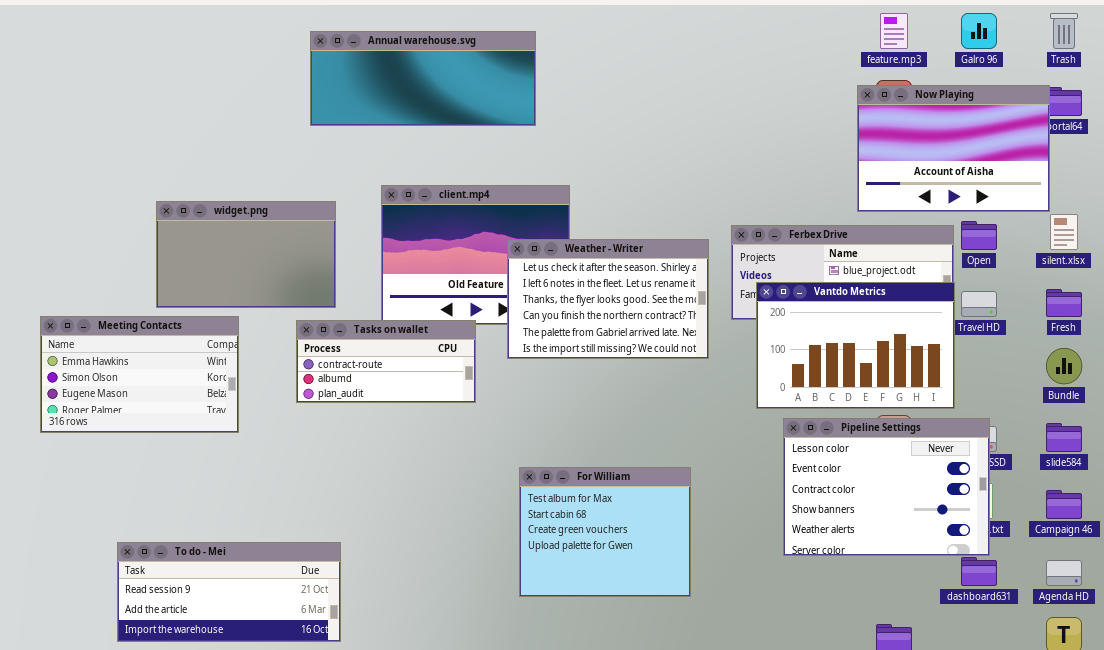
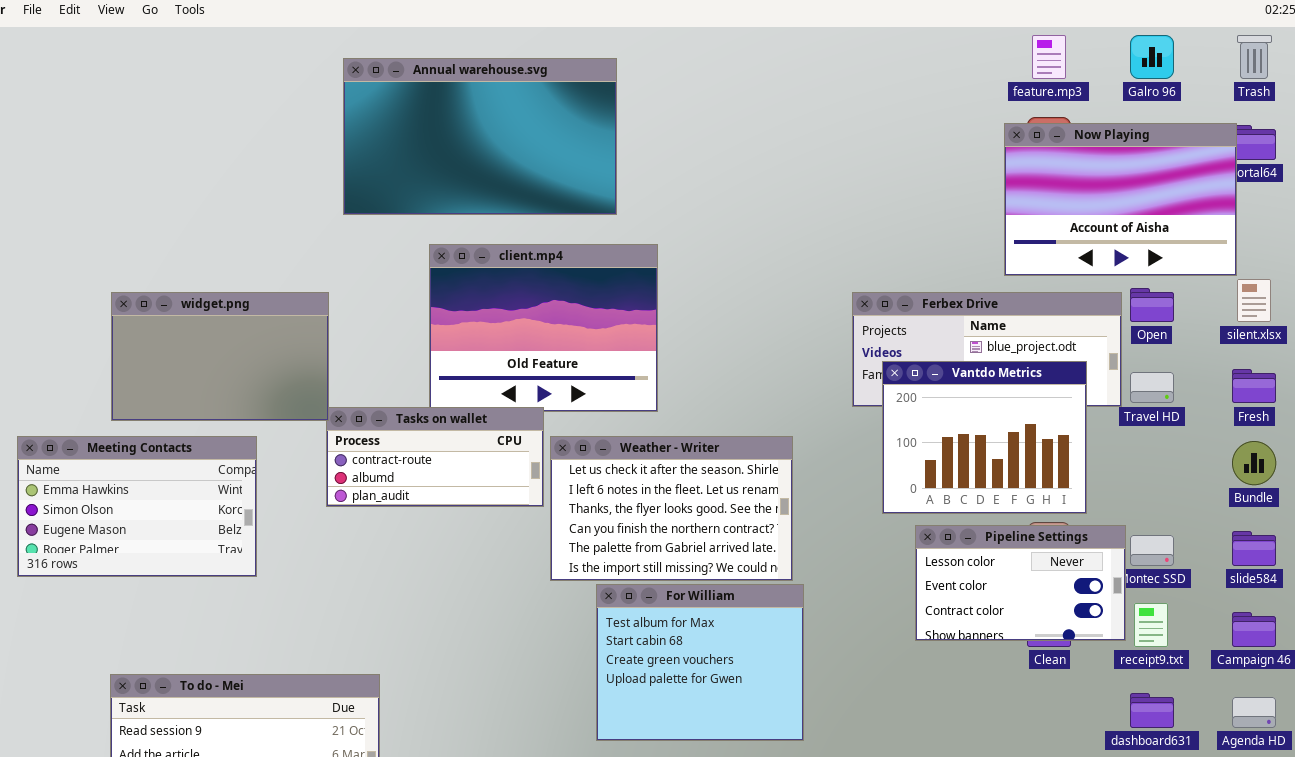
Annual warehouse.svg: [310,31,536,126] -> [343,58,617,215], resized
widget.png: [156,201,336,308] -> [111,292,329,421], moved
Weather - Writer: [507,239,709,359] -> [550,436,793,581], moved
Vantdo Metrics: [756,282,955,409] -> [882,361,1087,514], resized
Meeting Contacts: [40,316,239,433] -> [17,436,257,577], moved
Pipeline Settings: [783,418,990,556] -> [915,525,1126,641], resized

